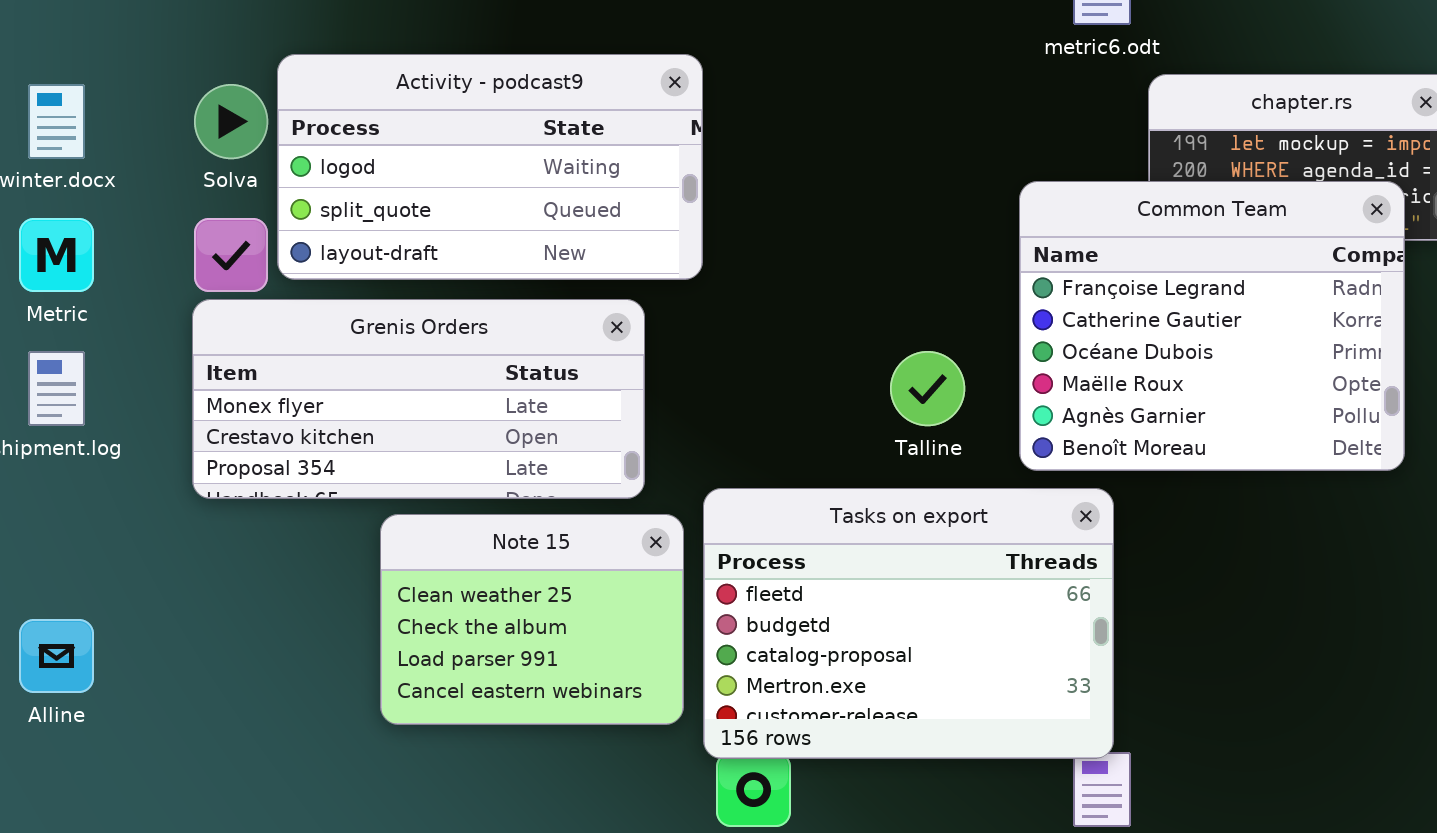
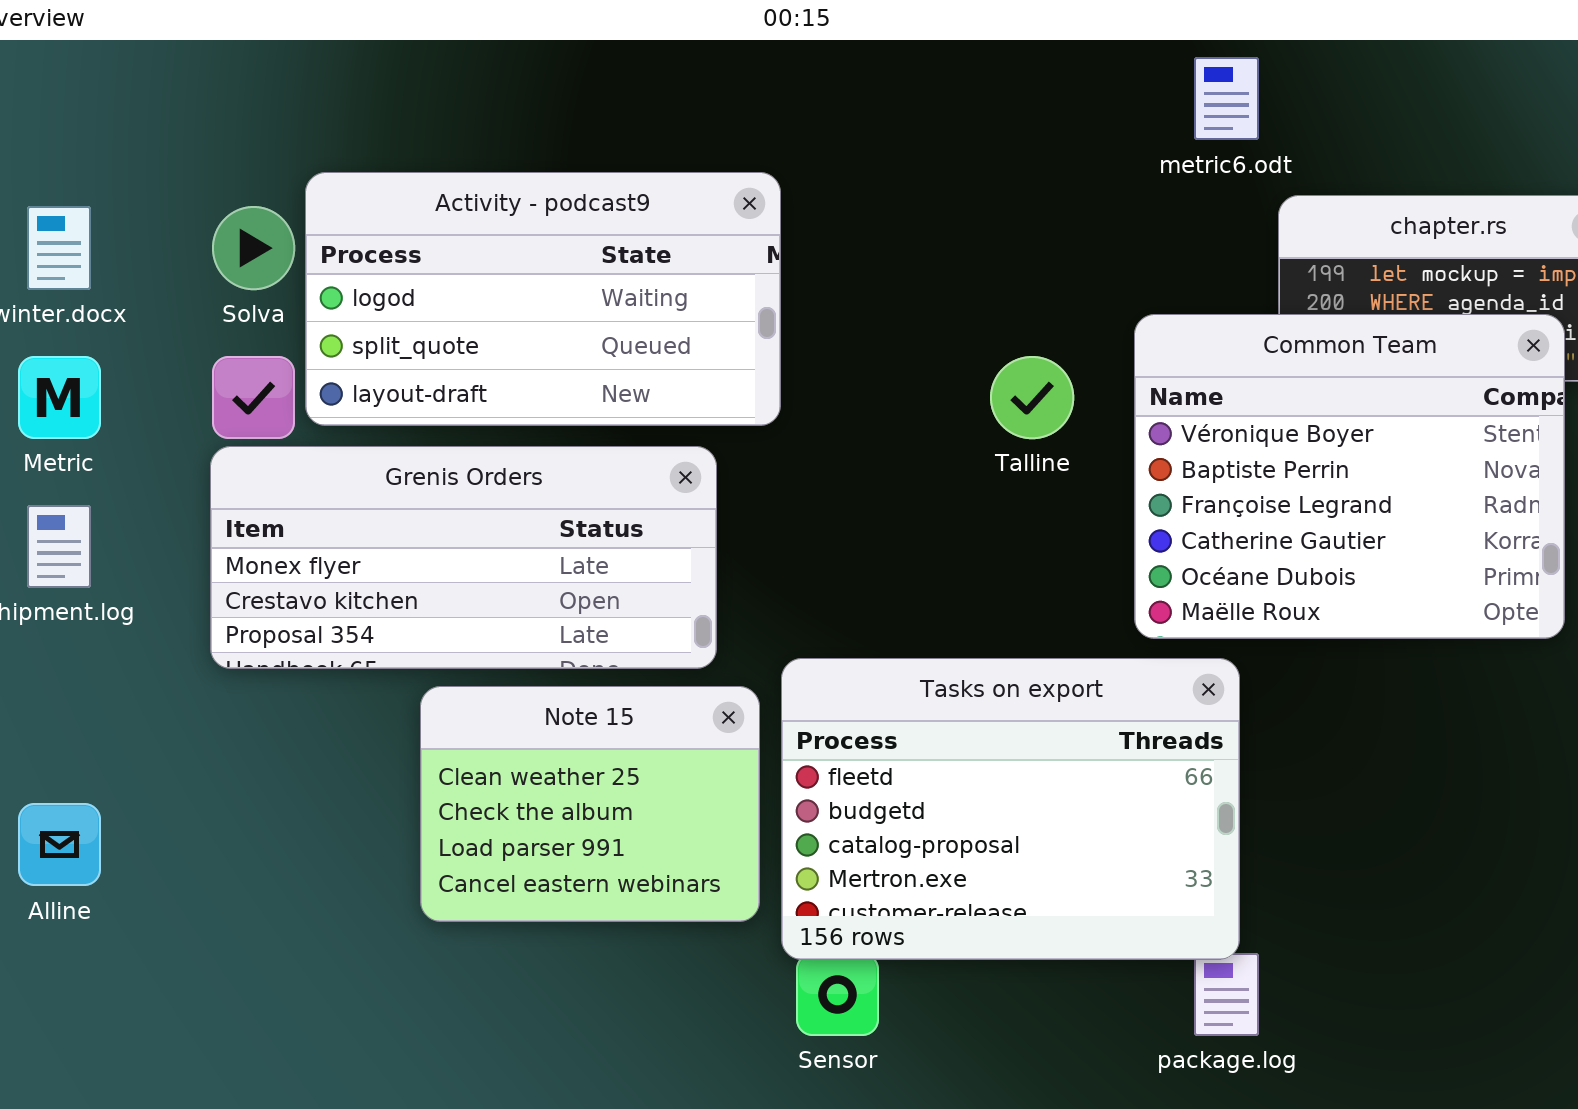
Common Team: [1019,181,1405,471] -> [1134,314,1565,639], scrolled up 2 rows
Talline: [890,351,965,426] -> [990,356,1074,439], moved

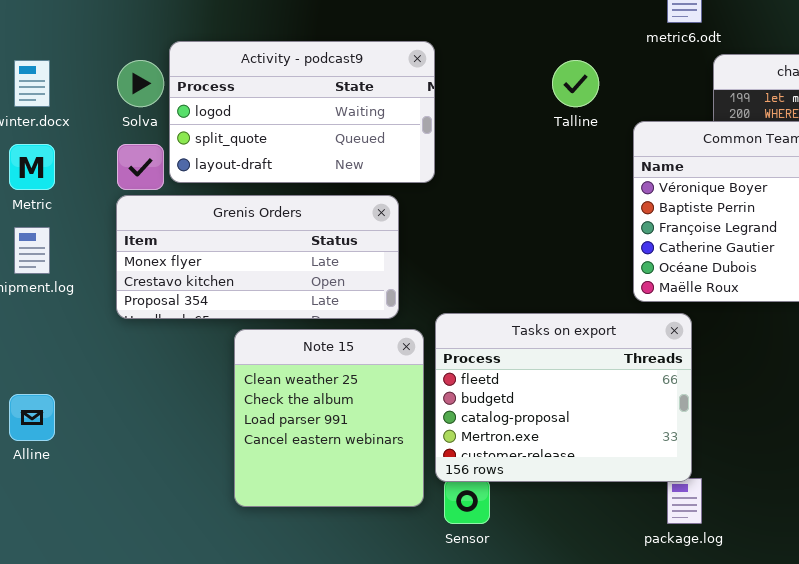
Talline: [990,356,1074,439] -> [552,60,599,107], moved
Note 15: [420,686,760,922] -> [234,329,424,507], resized

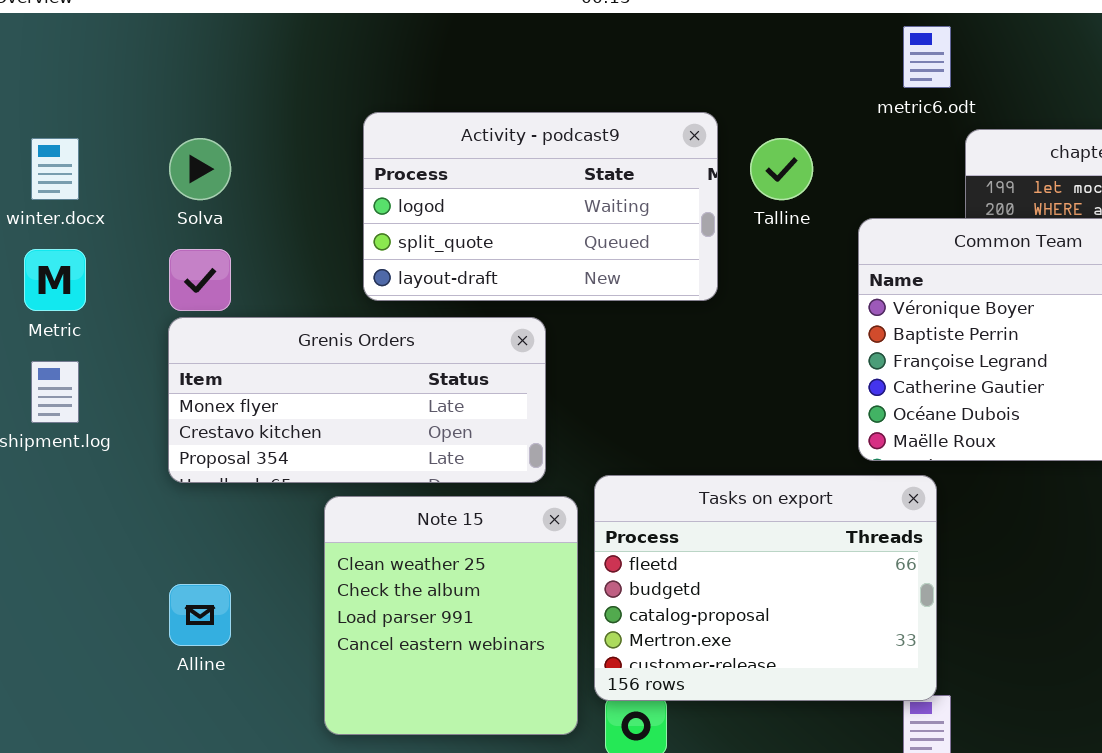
Activity - podcast9: [169,41,435,183] -> [363,112,718,301], moved
Alline: [9,394,55,441] -> [169,584,231,646], moved

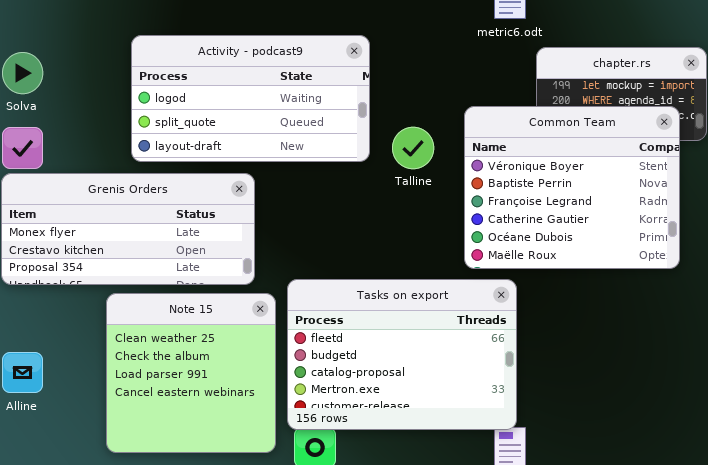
Talline: [750,138,813,200] -> [392,127,434,169], moved

